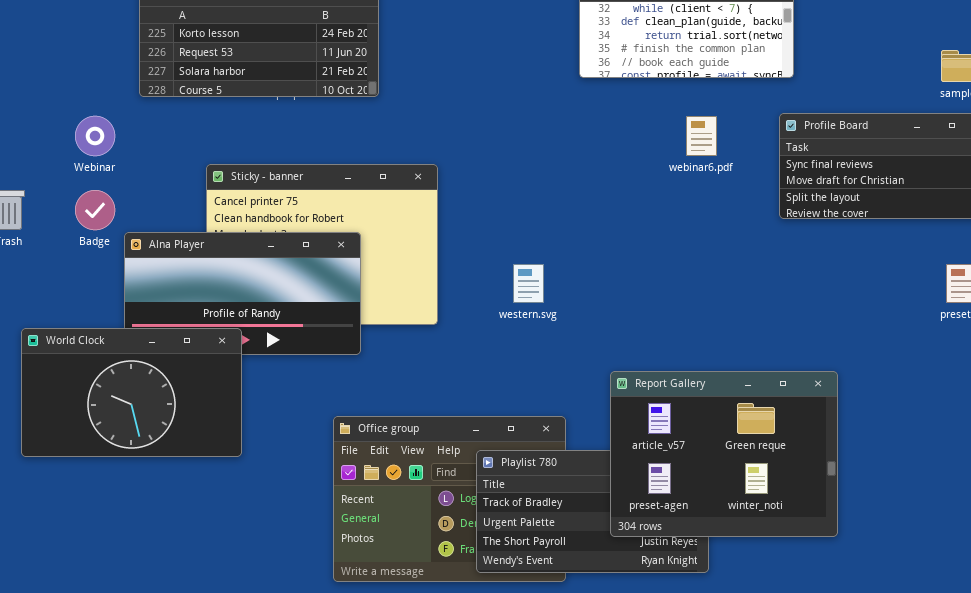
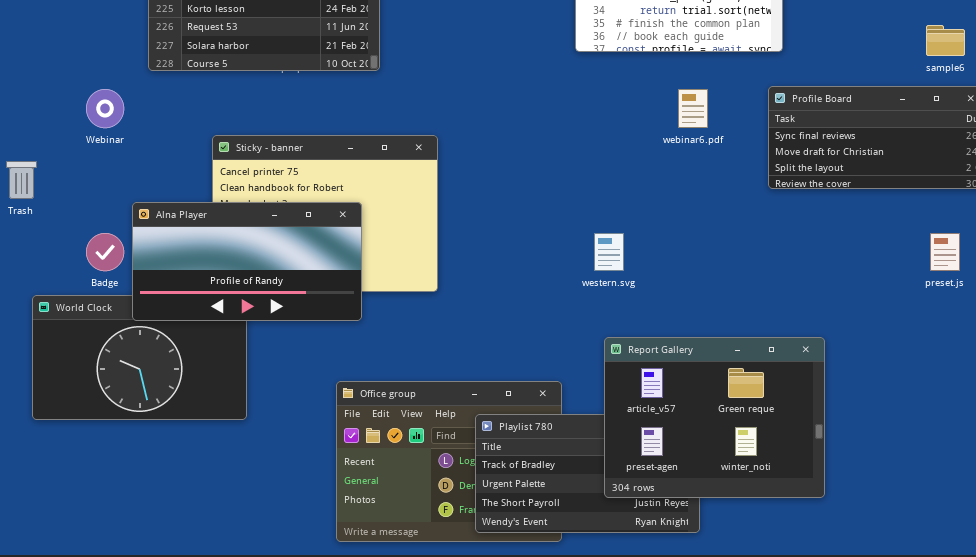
Badge: [75,190,115,230] -> [86,233,124,271], moved
Alna Player: [124,232,361,355] -> [132,202,362,321], raised
western.svg: [513,264,544,303] -> [594,233,624,271], moved

